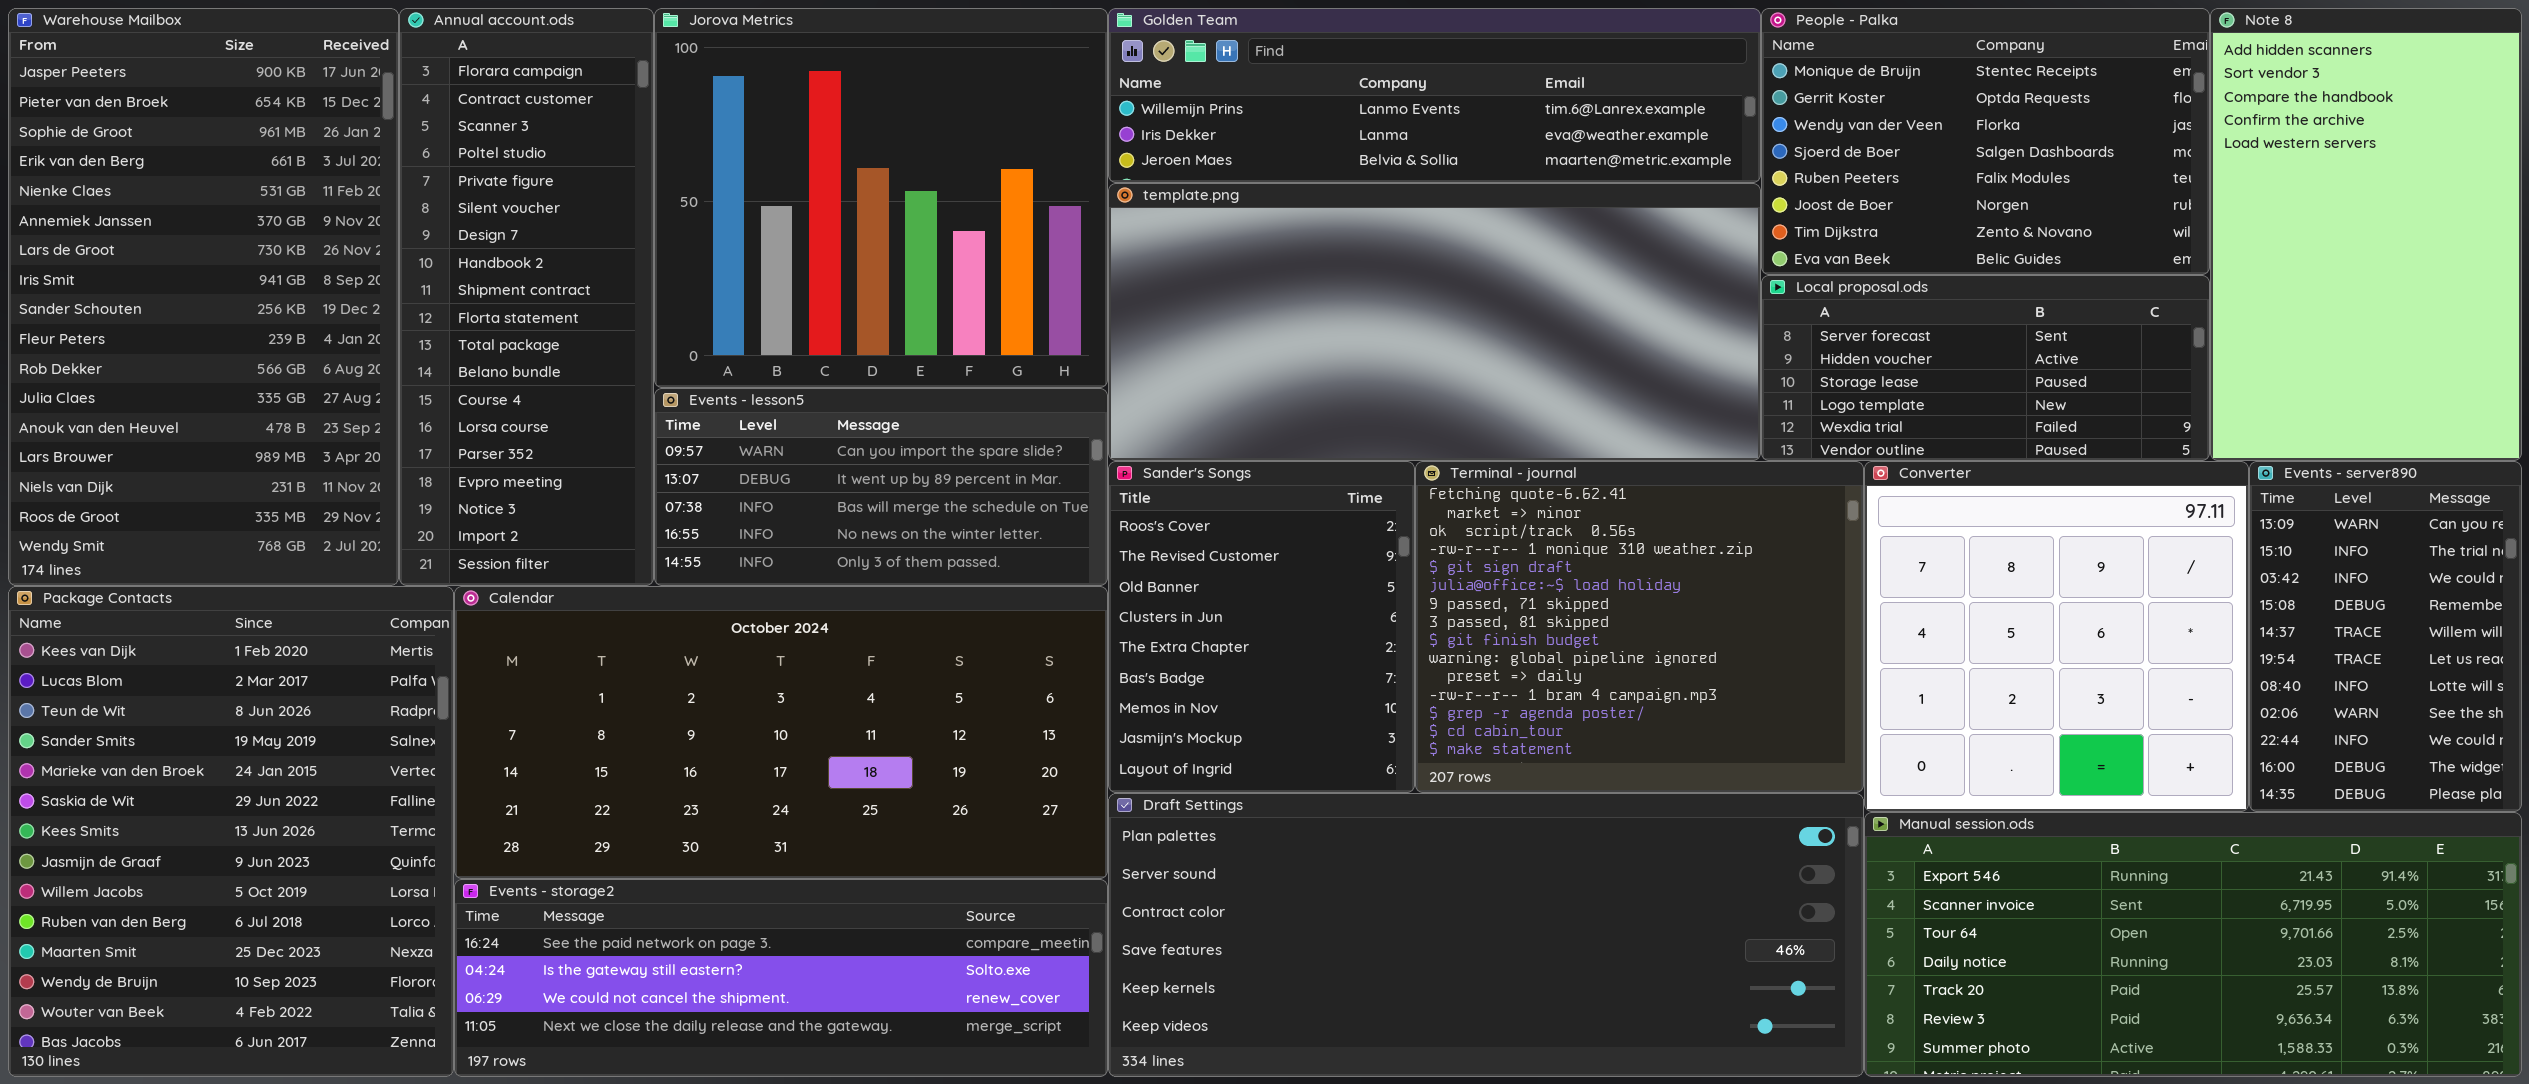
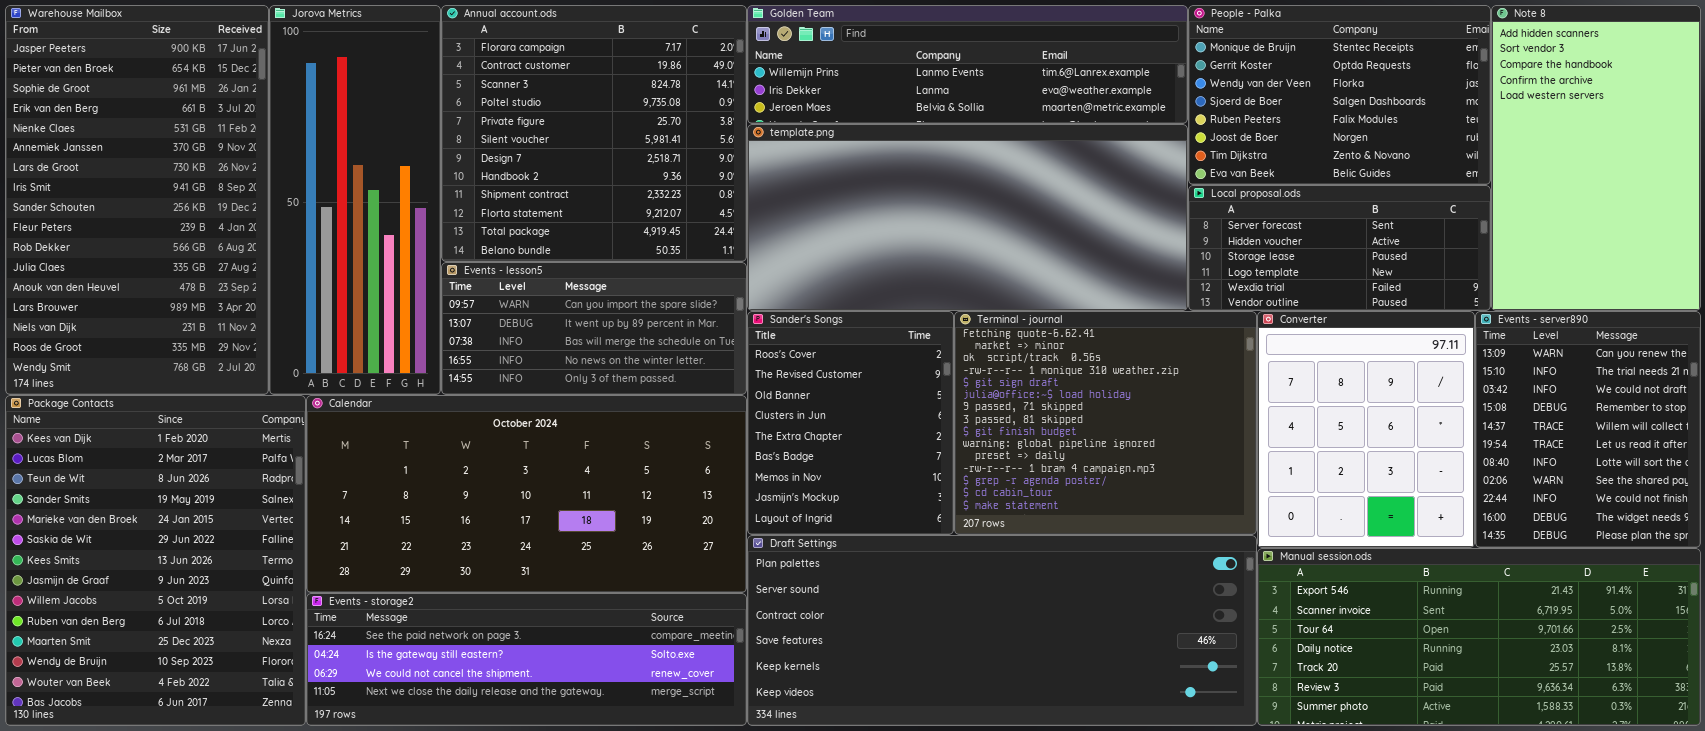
Annual account.ods: [399,8,654,586] -> [441,5,747,262], moved, resized
Jorova Metrics: [654,8,1108,388] -> [269,5,441,395], moved, resized
Converter: [1864,461,2249,812] -> [1257,311,1475,548], resized
Events - server890: [2249,461,2522,812] -> [1475,311,1701,548], resized

